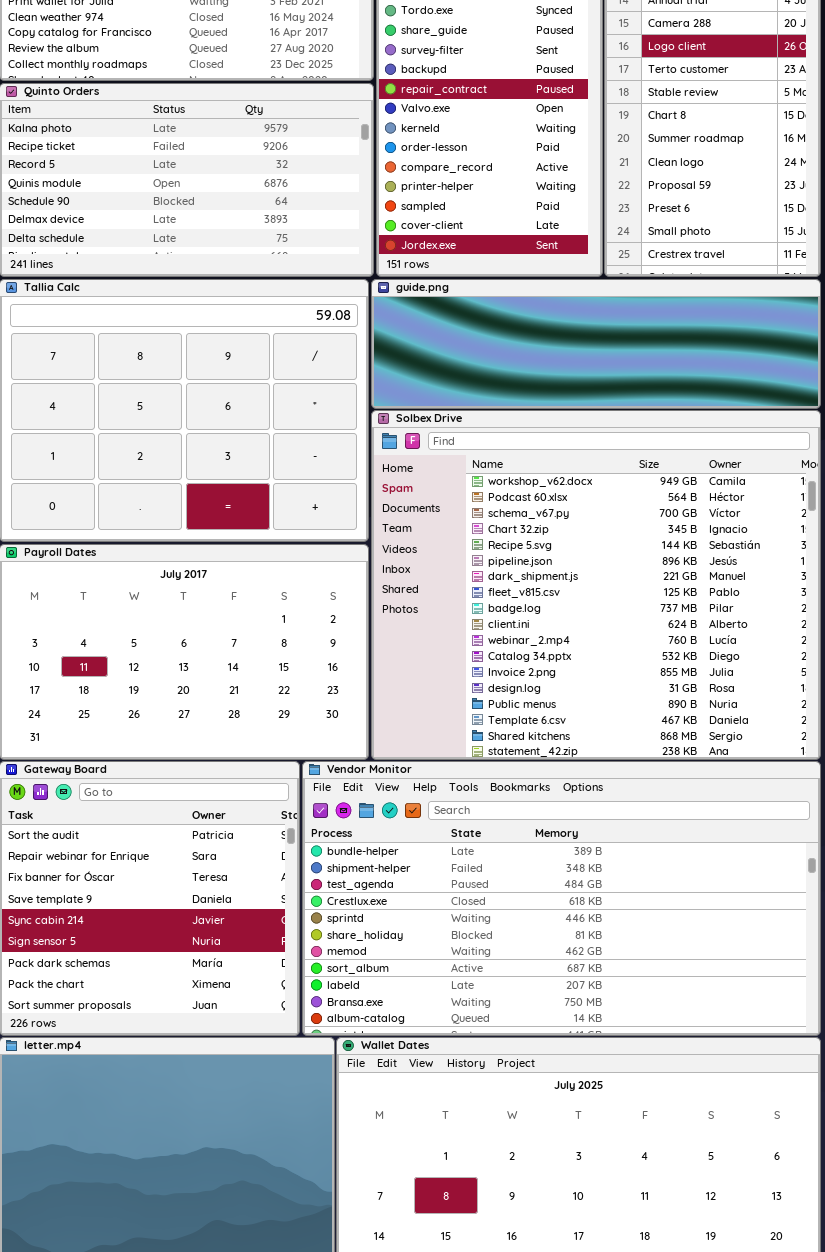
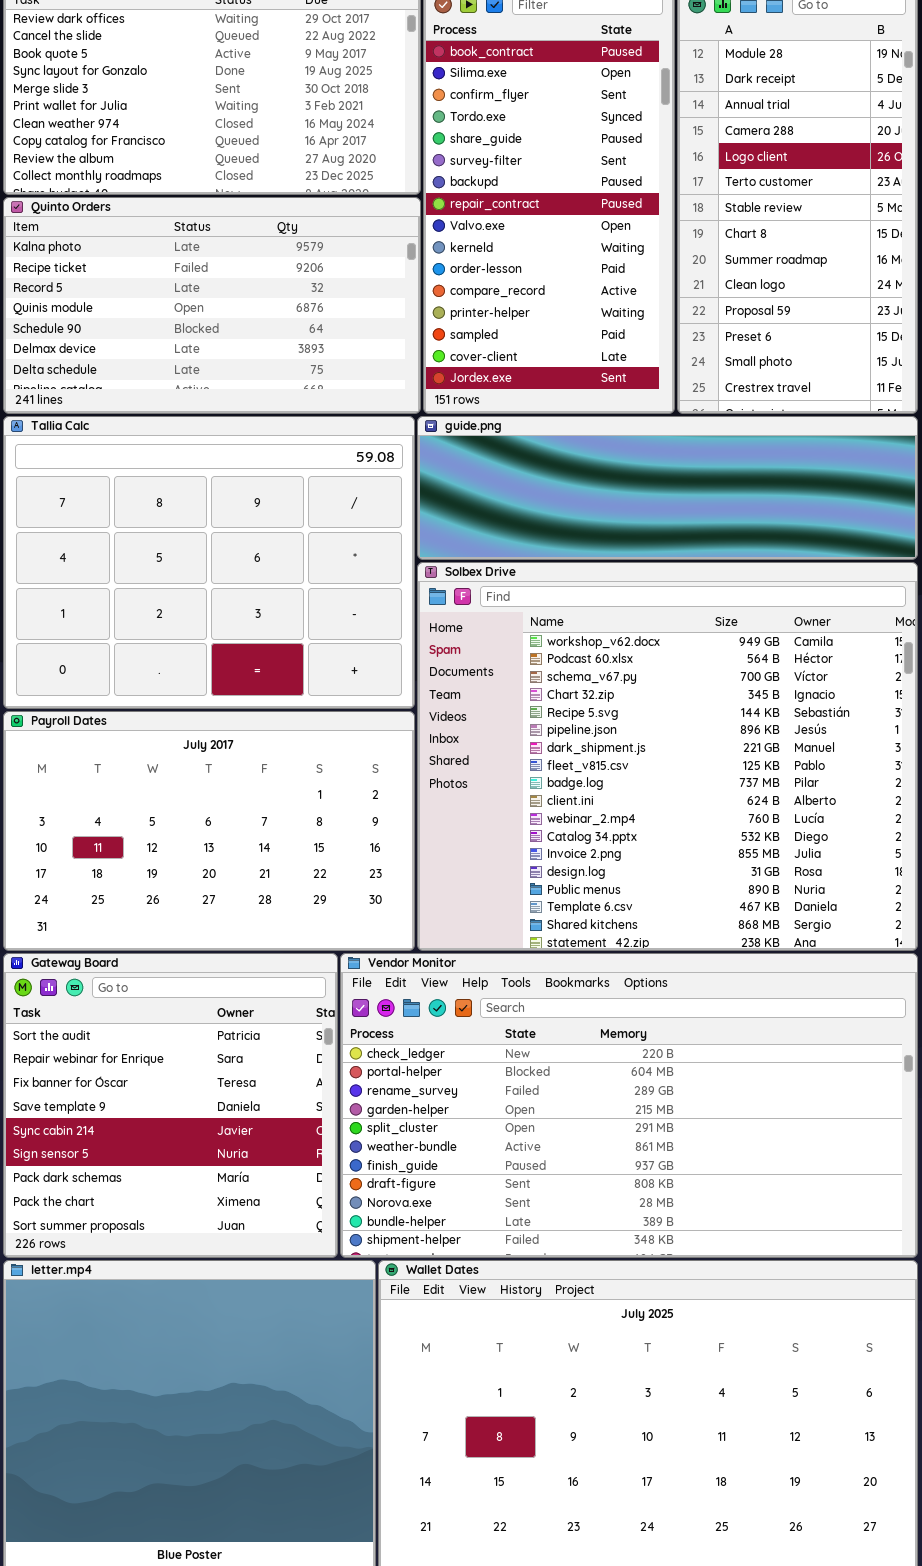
Vendor Monitor: [302,761,821,1036] -> [340,953,918,1258], scrolled up 9 rows

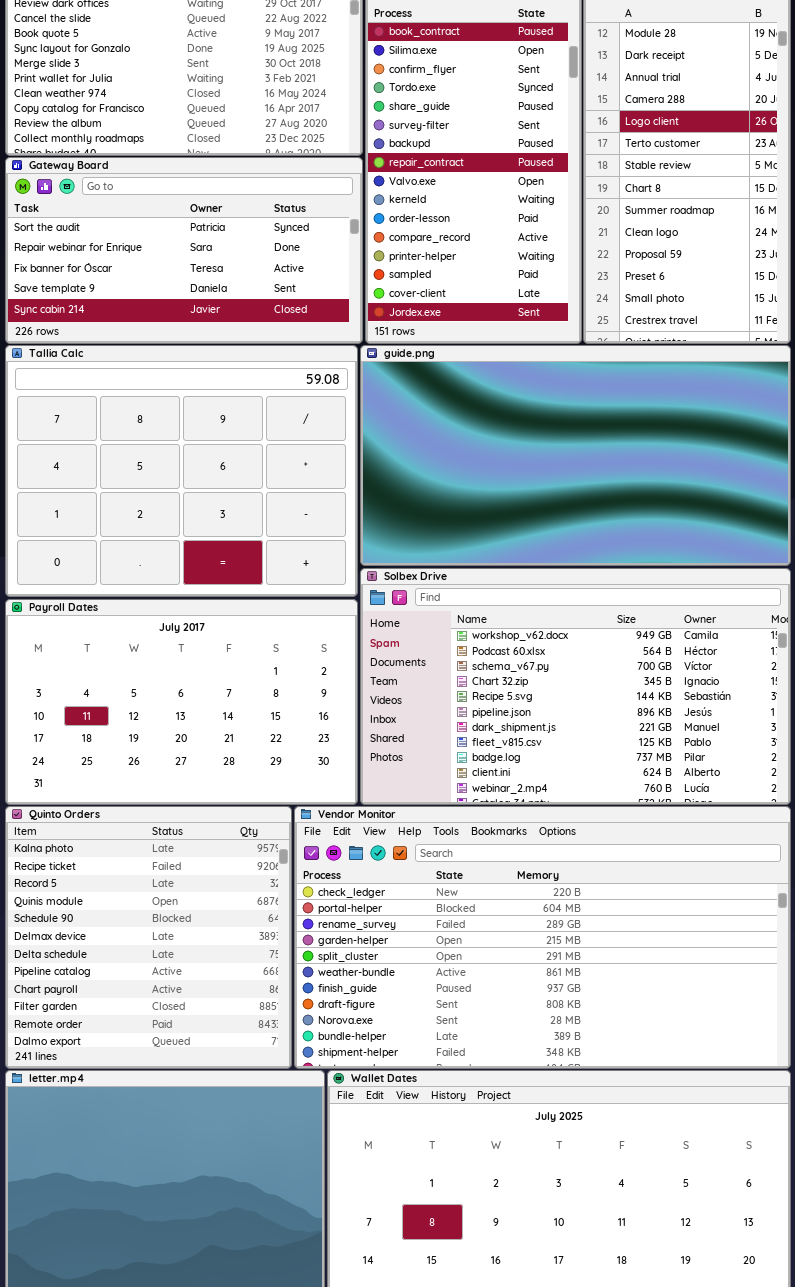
Quinto Orders: [3,197,421,414] -> [5,806,292,1069], moved, resized
guide.png: [417,416,918,560] -> [360,345,791,566], resized
Solbex Drive: [417,562,918,951] -> [360,568,791,805], resized
Gateway Board: [3,953,338,1258] -> [5,157,363,344], moved, resized

